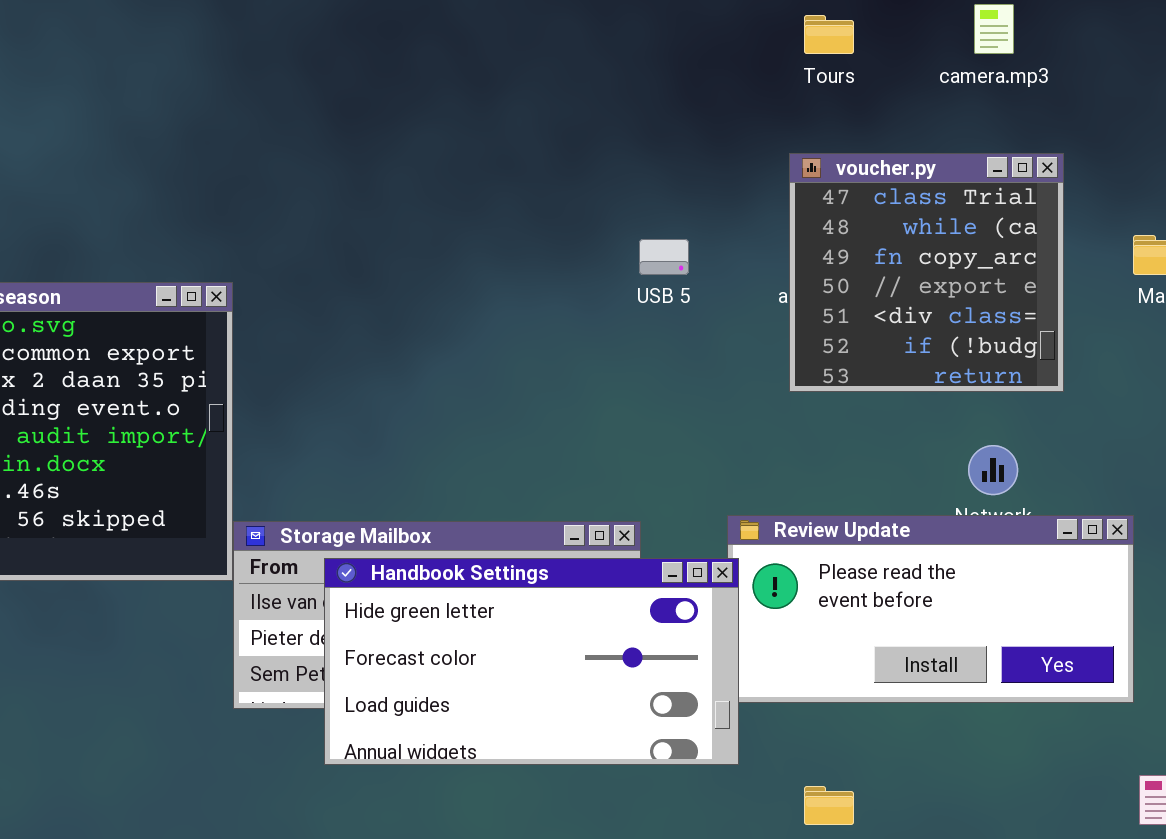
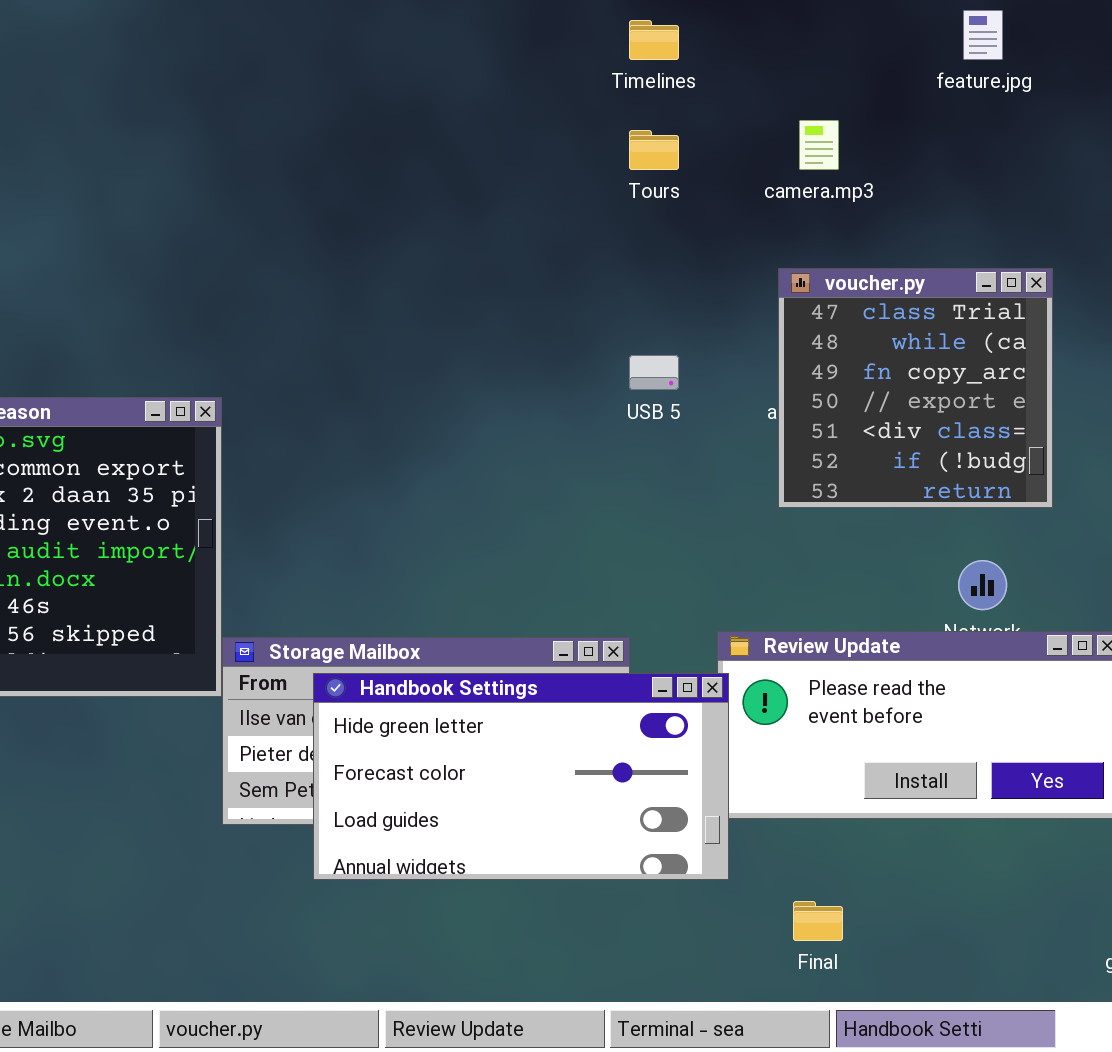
camera.mp3: [974,4,1014,54] -> [799,120,839,170], moved
Tours: [804,15,854,54] -> [629,130,679,170], moved

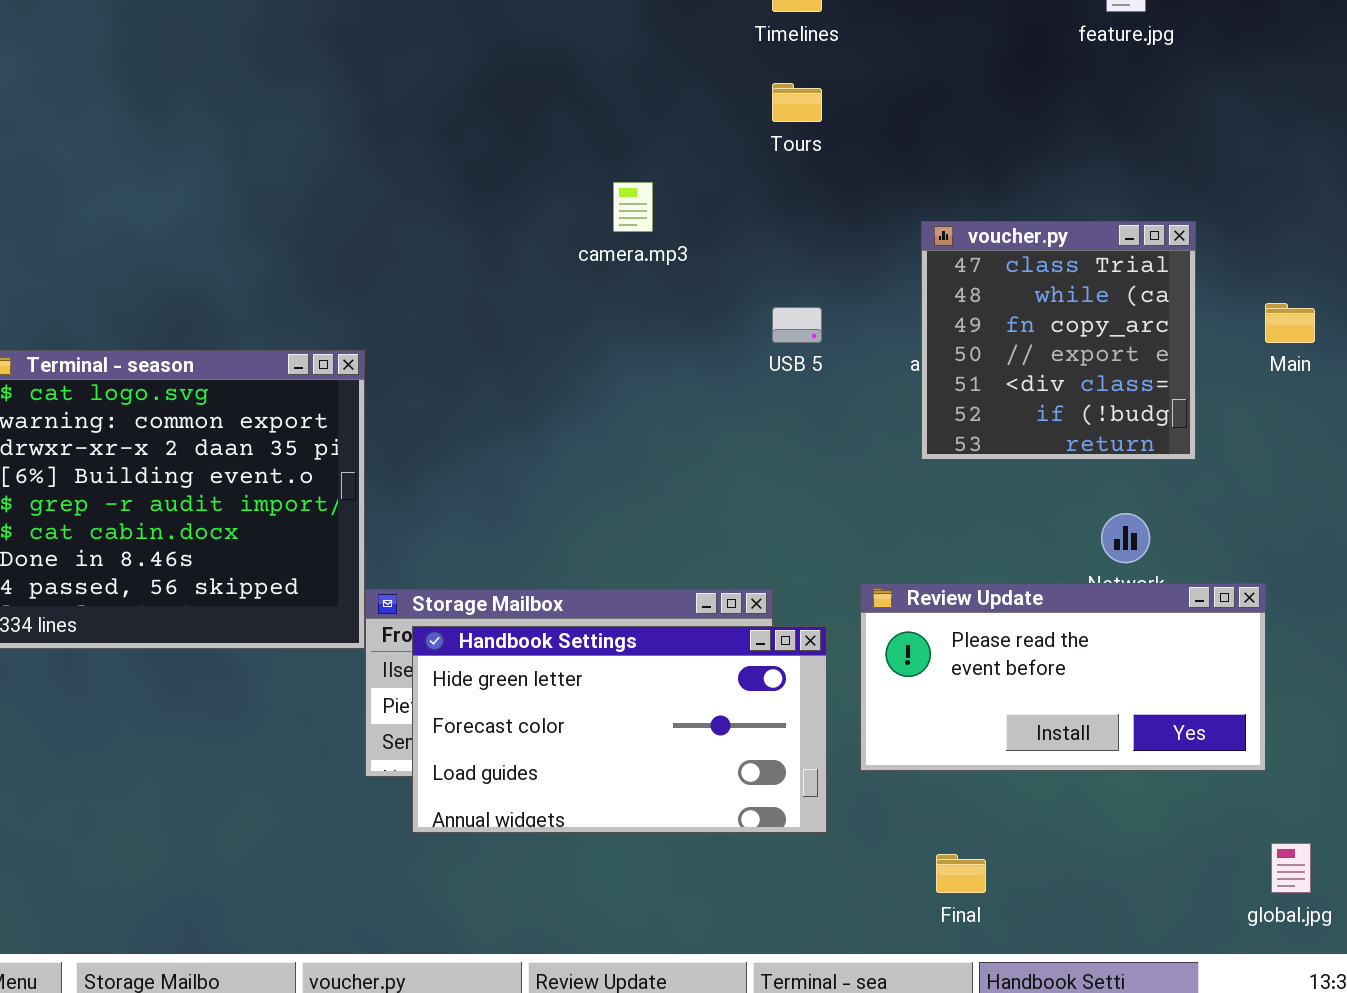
camera.mp3: [799,120,839,170] -> [613,182,653,232], moved
Handbook Settings: [313,673,729,880] -> [412,626,827,833], moved

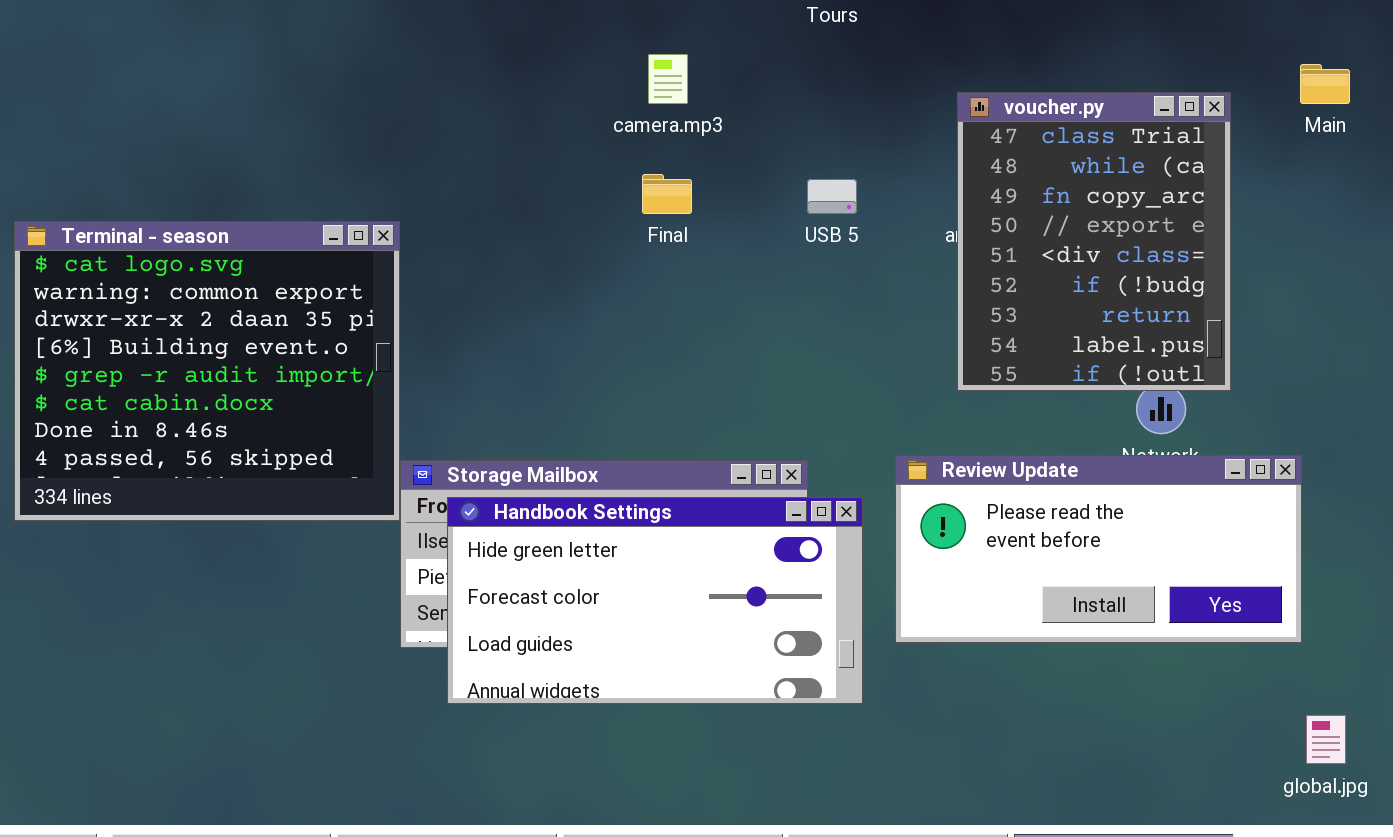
voucher.py: [921,221,1196,460] -> [957,92,1231,391], resized
Main: [1265,303,1315,343] -> [1300,64,1350,104], moved
Final: [936,854,986,893] -> [642,174,692,214], moved

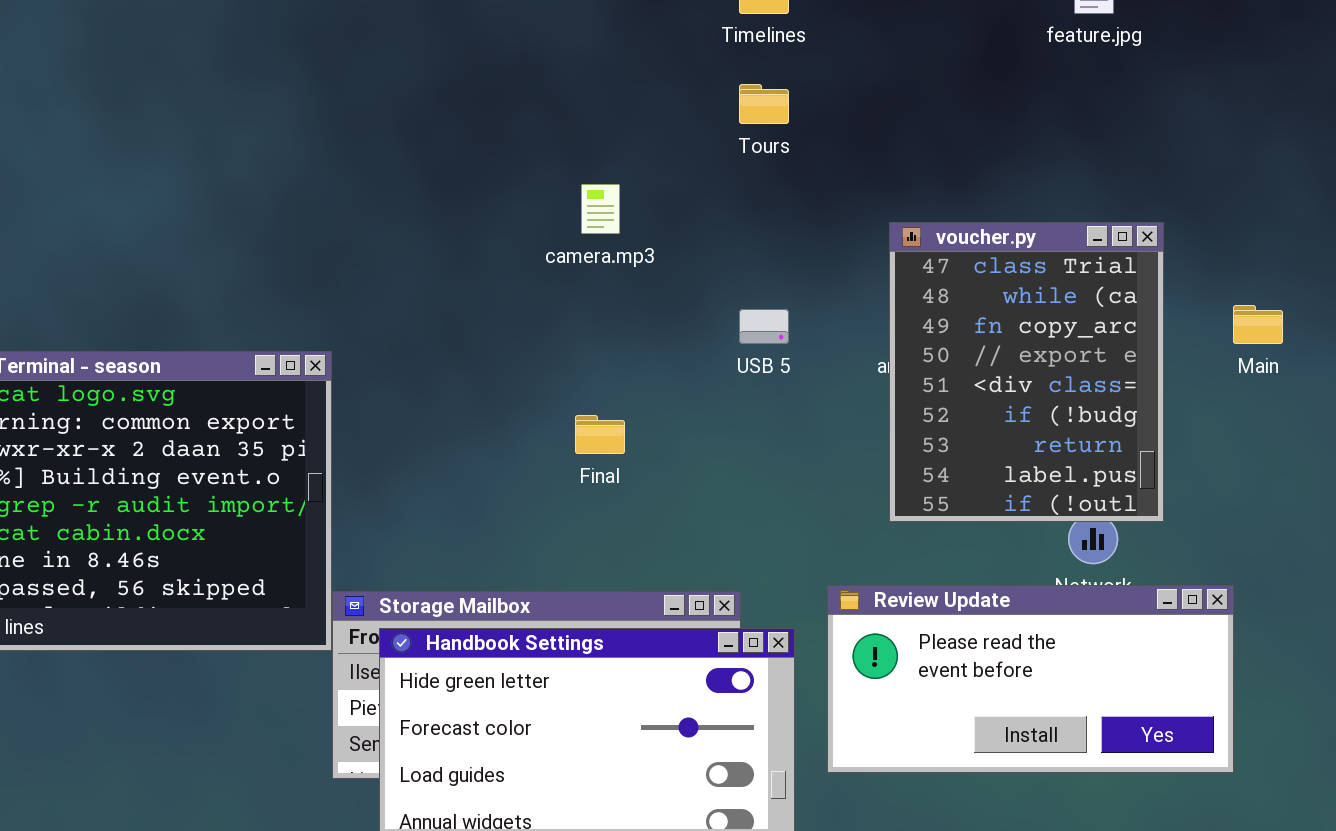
Main: [1300,64,1350,104] -> [1233,305,1283,344], moved
Final: [642,174,692,214] -> [575,415,625,454], moved

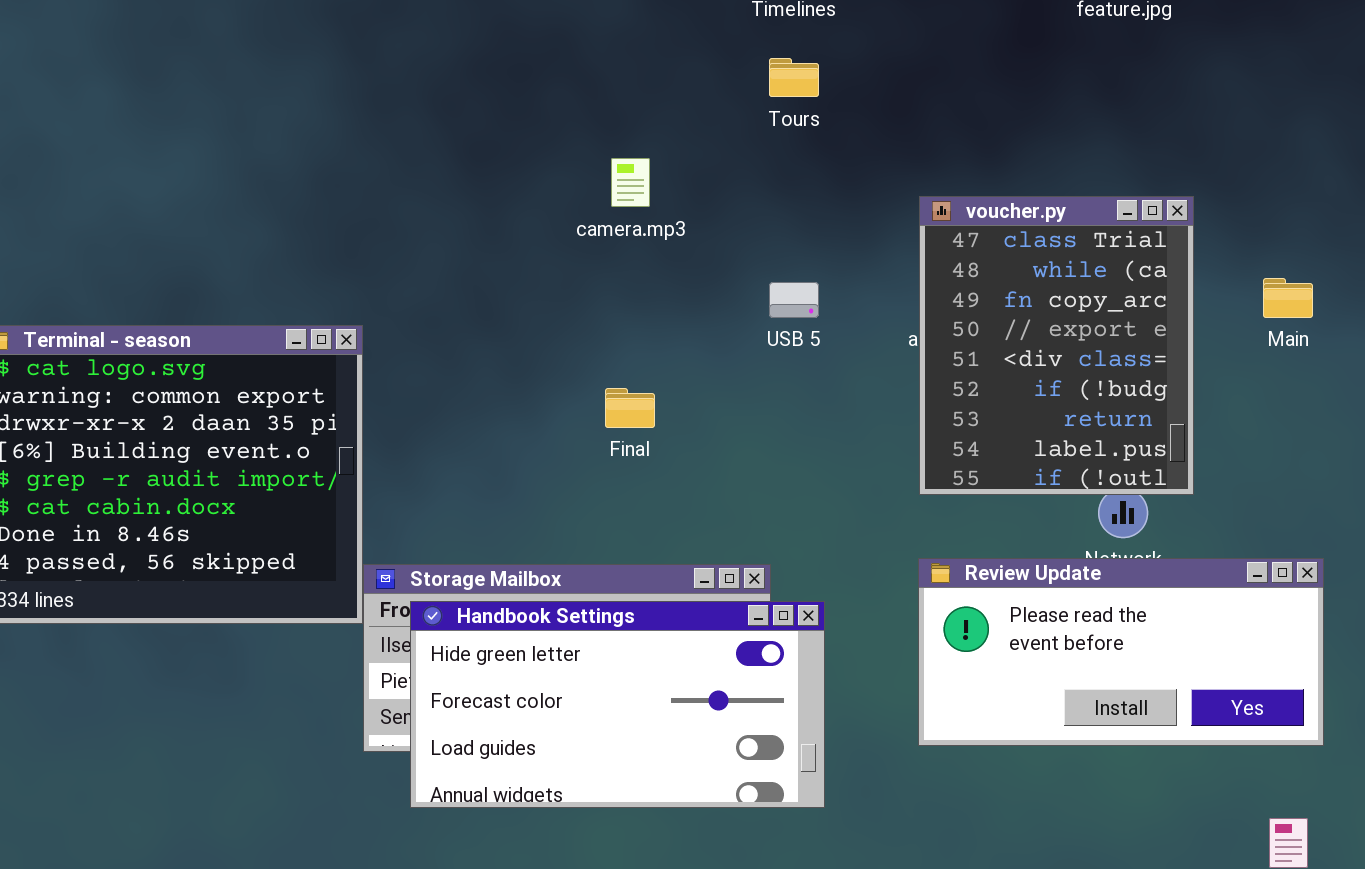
Review Update: [827,585,1234,773] -> [918,558,1324,746], moved

